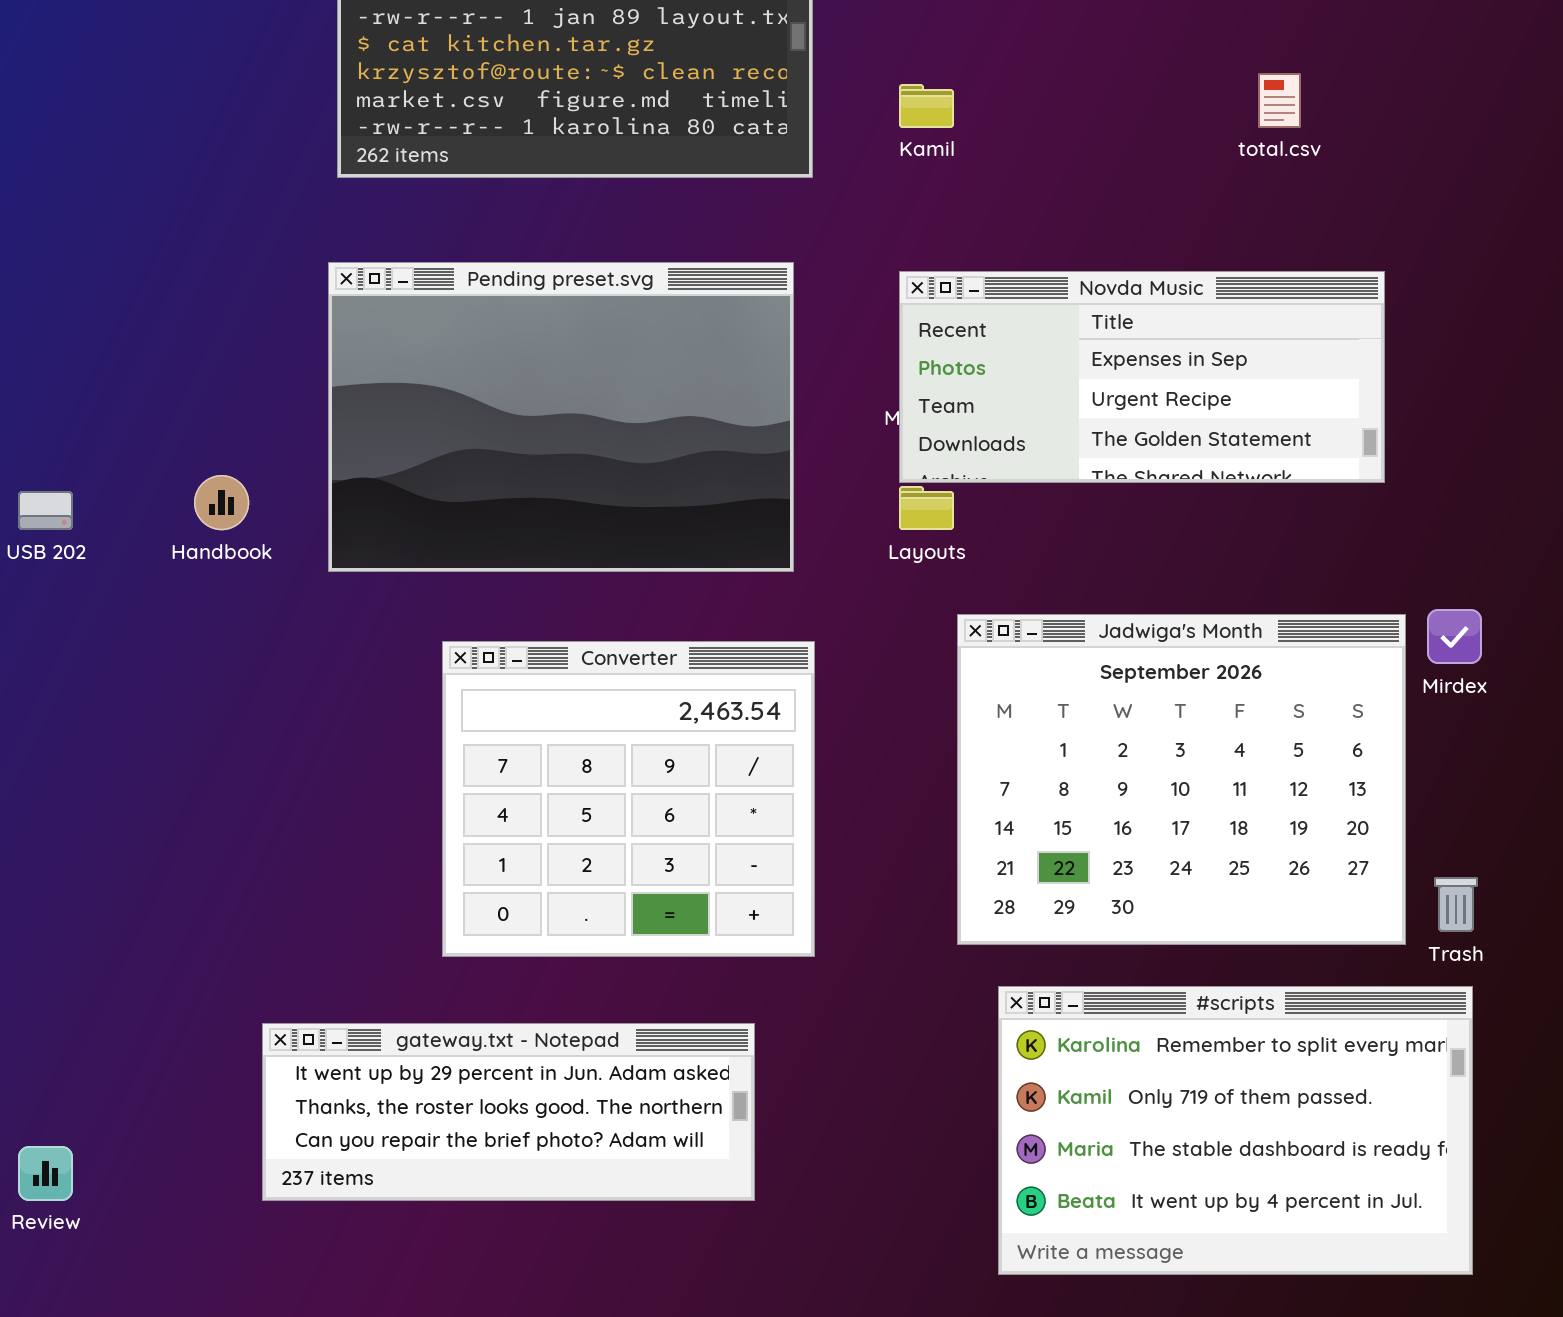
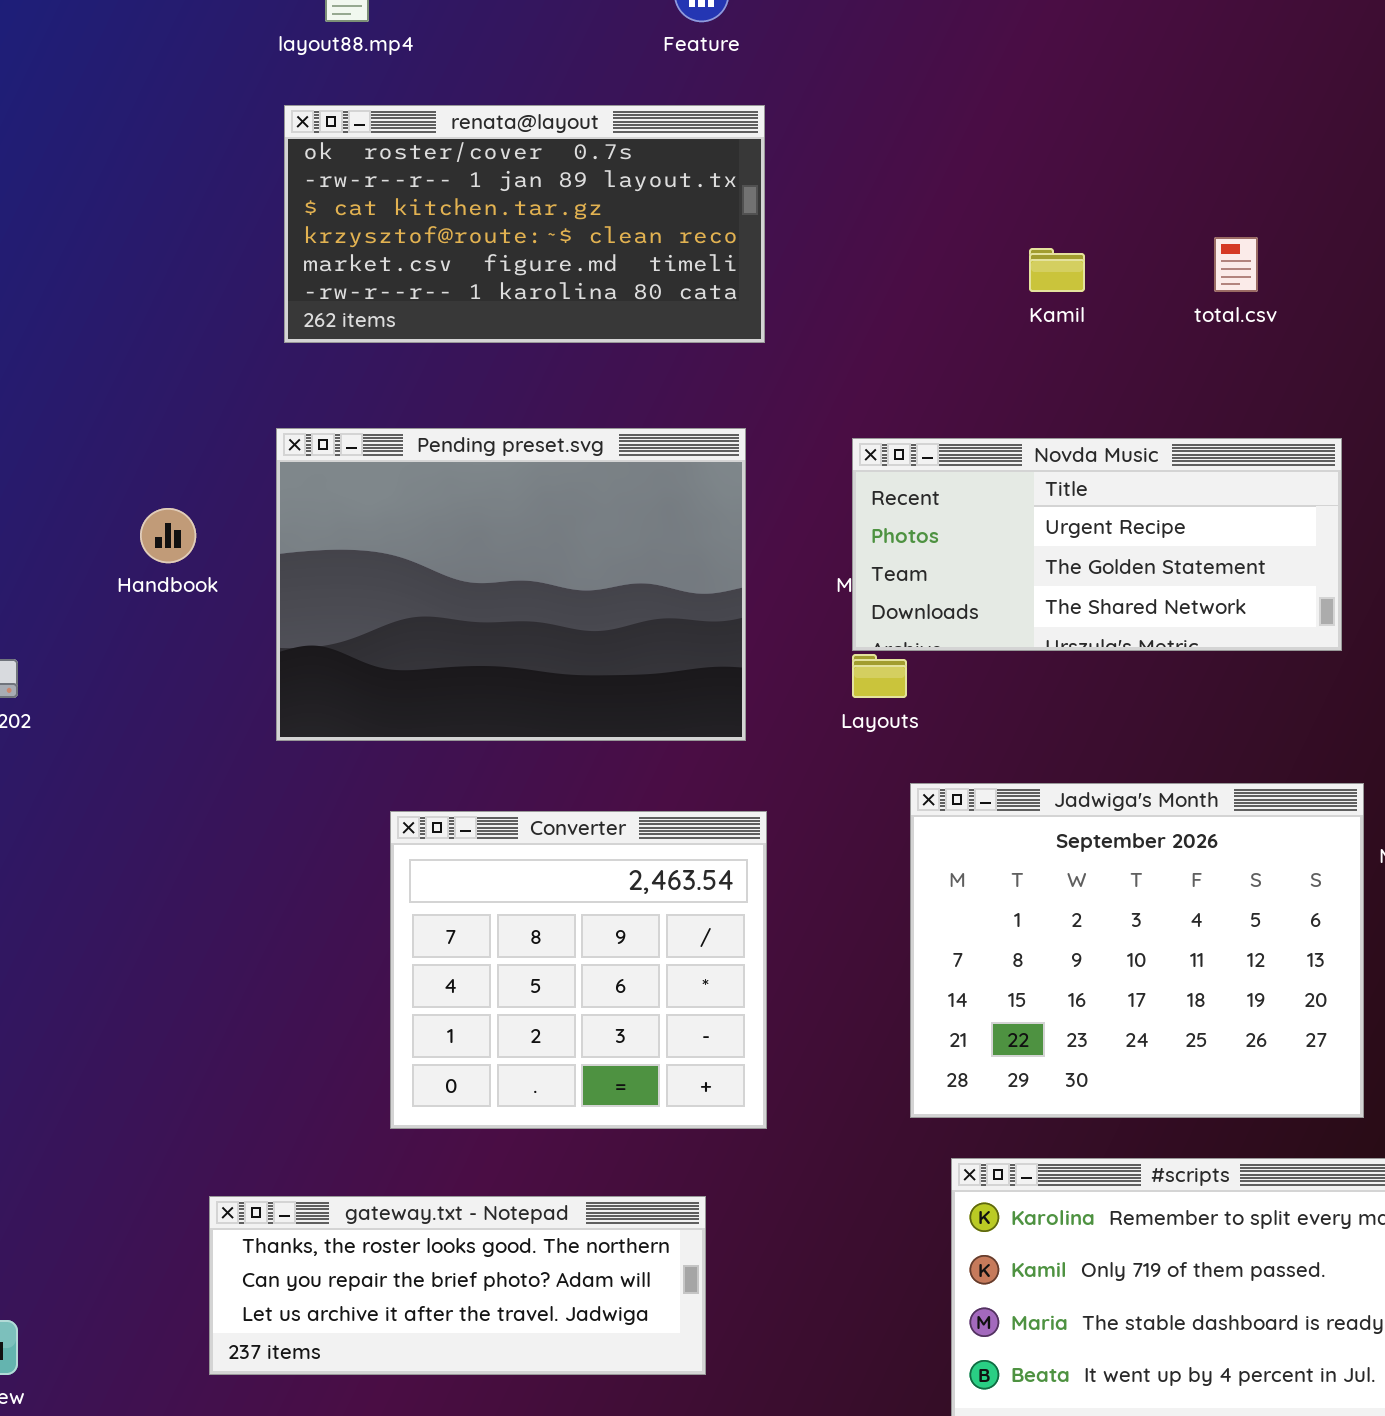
Kamil: [899,84,954,128] -> [1029,248,1085,292], moved
Novda Music: [899,271,1385,483] -> [852,438,1342,651], scrolled down 1 row
Handbook: [194,475,249,530] -> [140,508,196,563], moved
gateway.txt - Notepad: [262,1023,755,1201] -> [209,1196,706,1375], scrolled down 1 row

